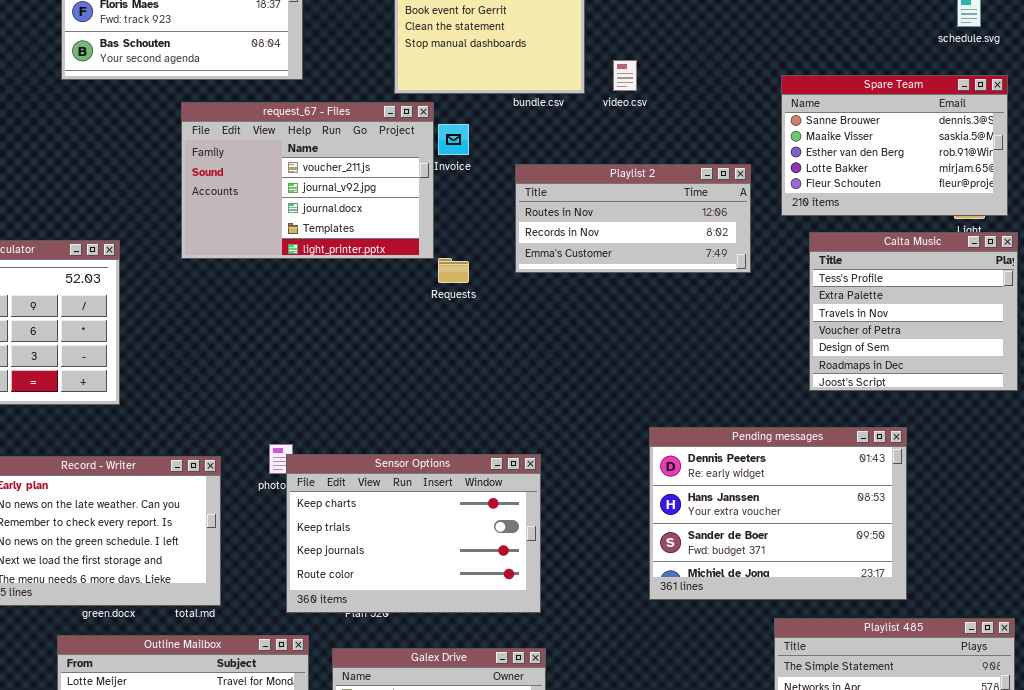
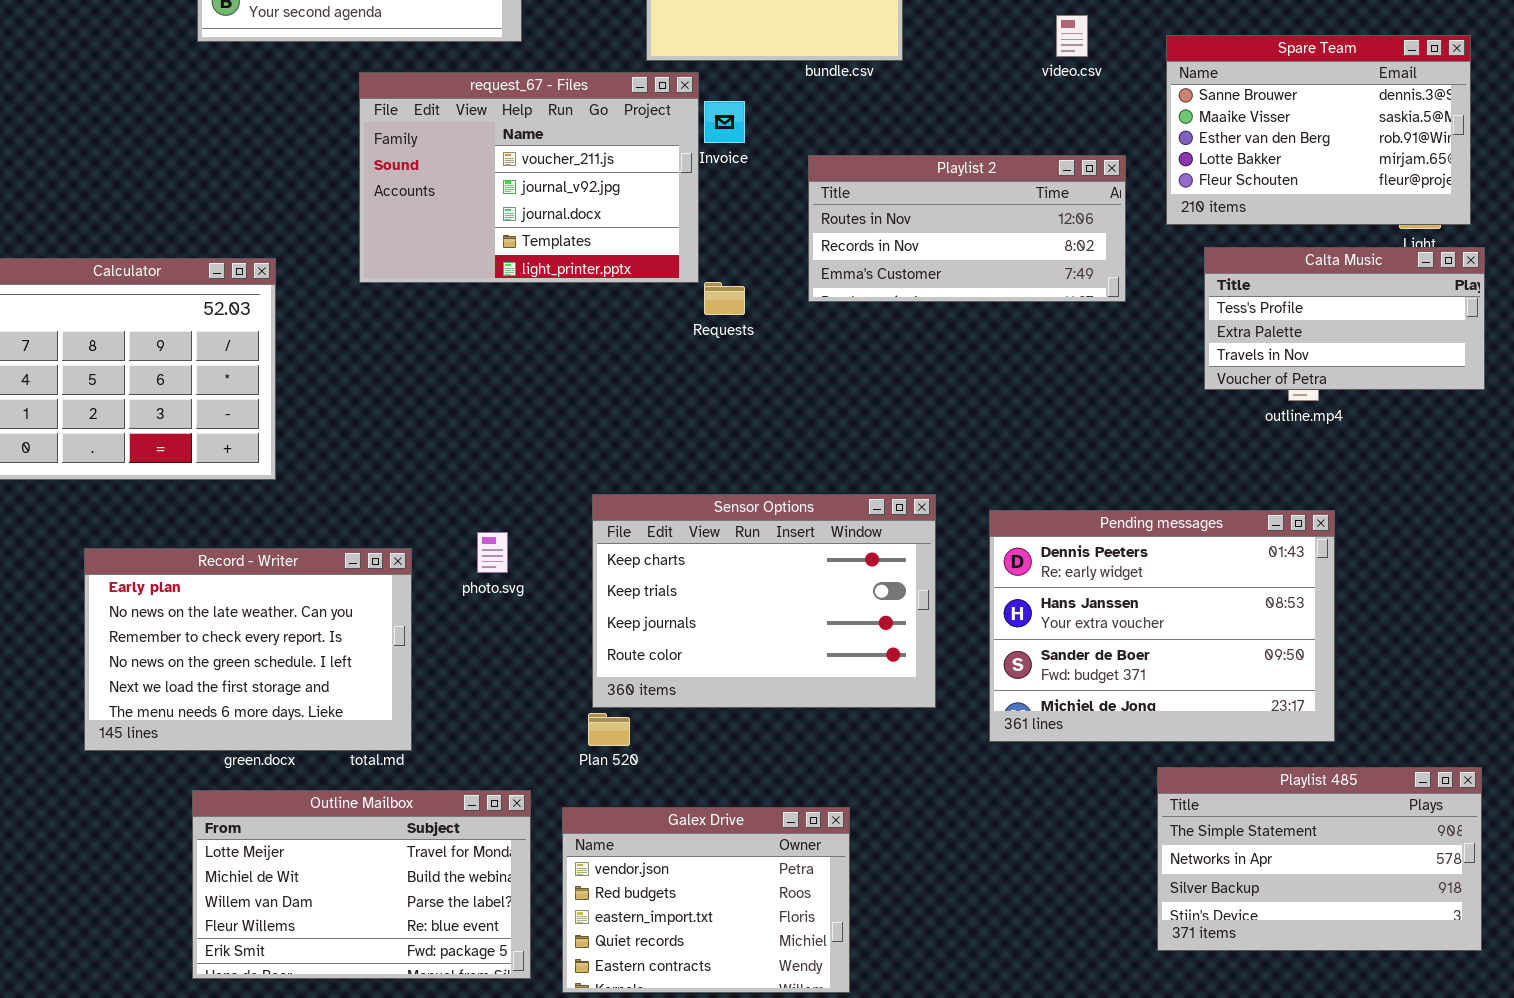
video.csv: [613,60,637,91] -> [1056,15,1088,57], moved
Calta Music: [809,232,1018,391] -> [1204,247,1485,390], resized
Sensor Options: [286,454,541,613] -> [592,494,936,708], moved

